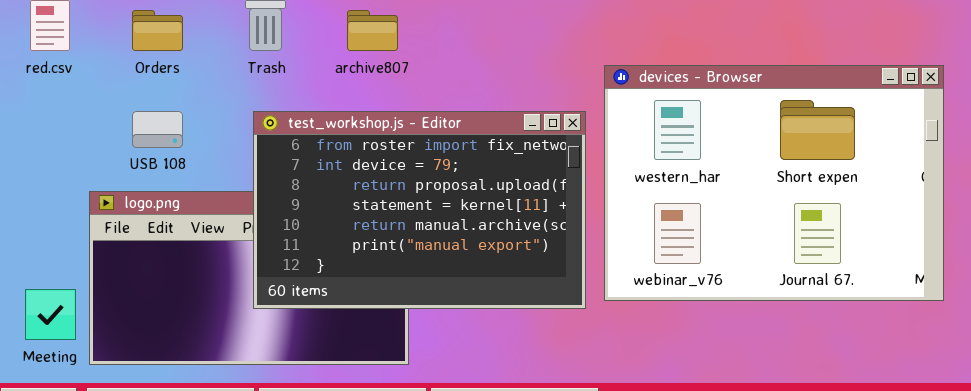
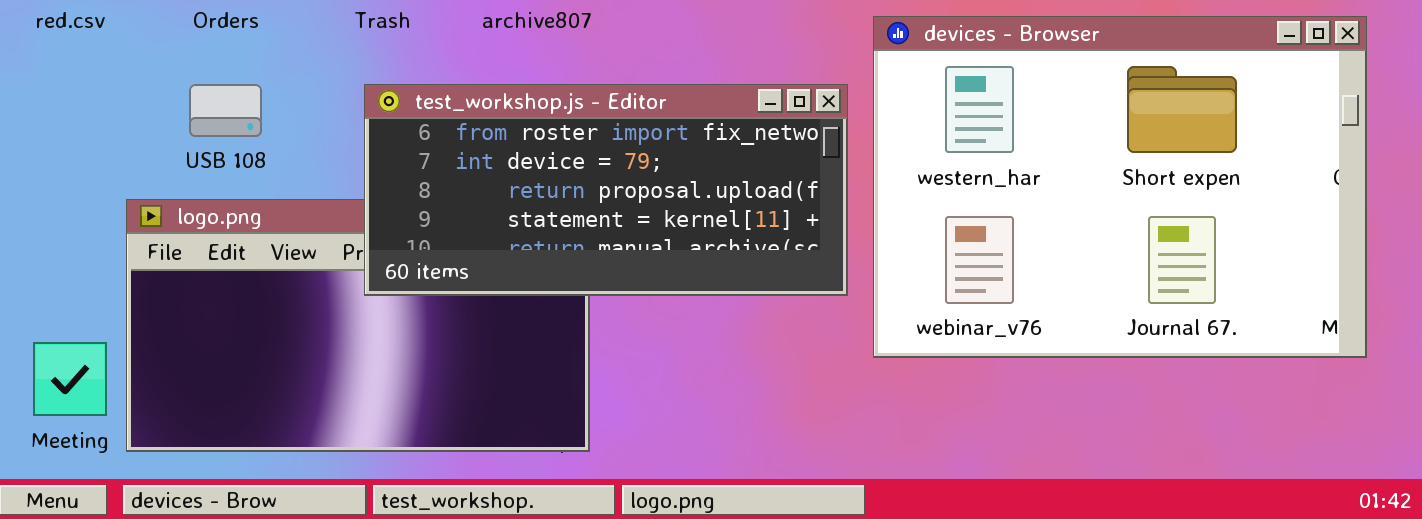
test_workshop.js - Editor: [253,111,586,309] -> [364,84,848,296], resized

